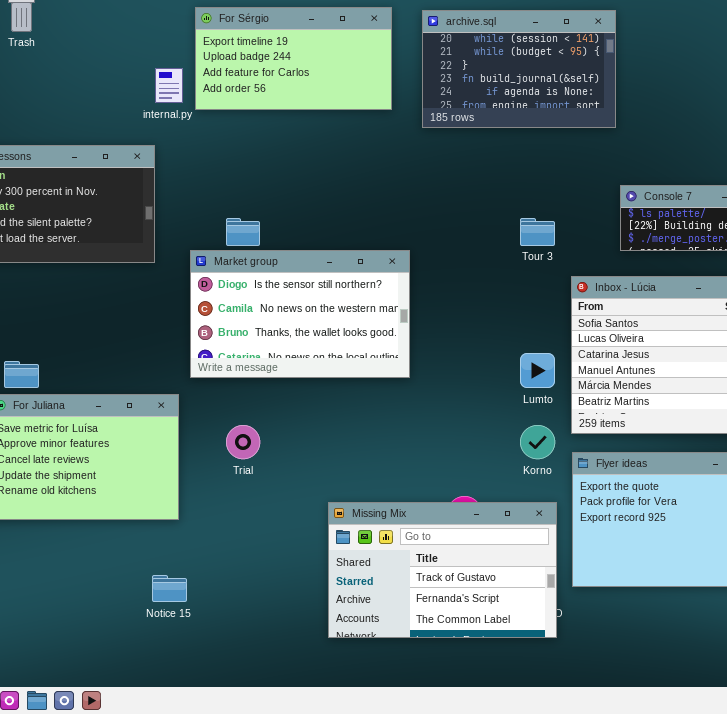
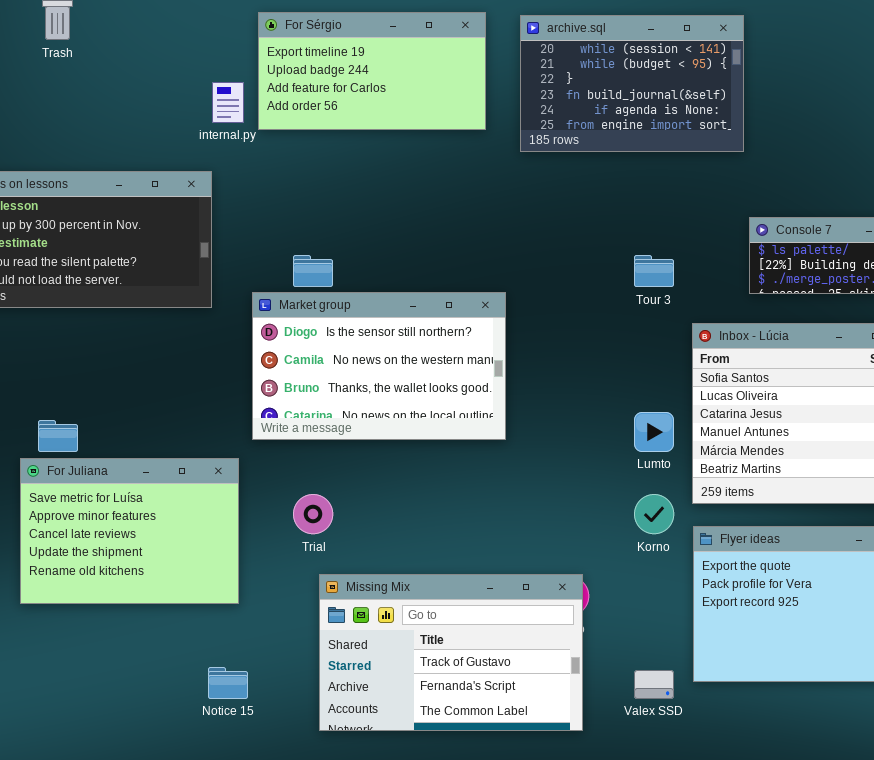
Missing Mix: [328,502,557,638] -> [319,574,583,731], moved

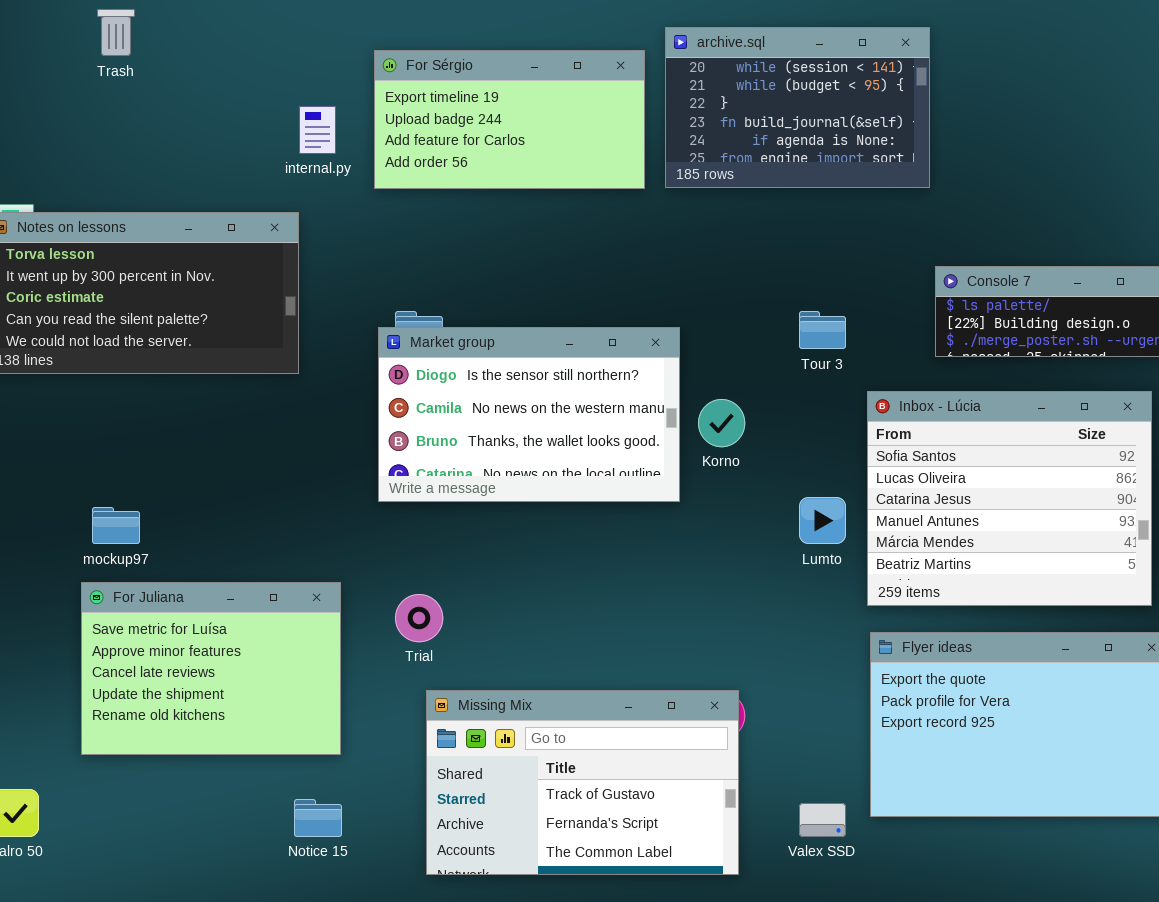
For Sérgio: [258,12,486,130] -> [374,50,645,189], moved
Market group: [252,292,506,440] -> [378,327,680,502], moved
For Juliana: [20,458,239,604] -> [81,582,341,755], moved
Korno: [634,494,674,534] -> [698,399,745,447], moved

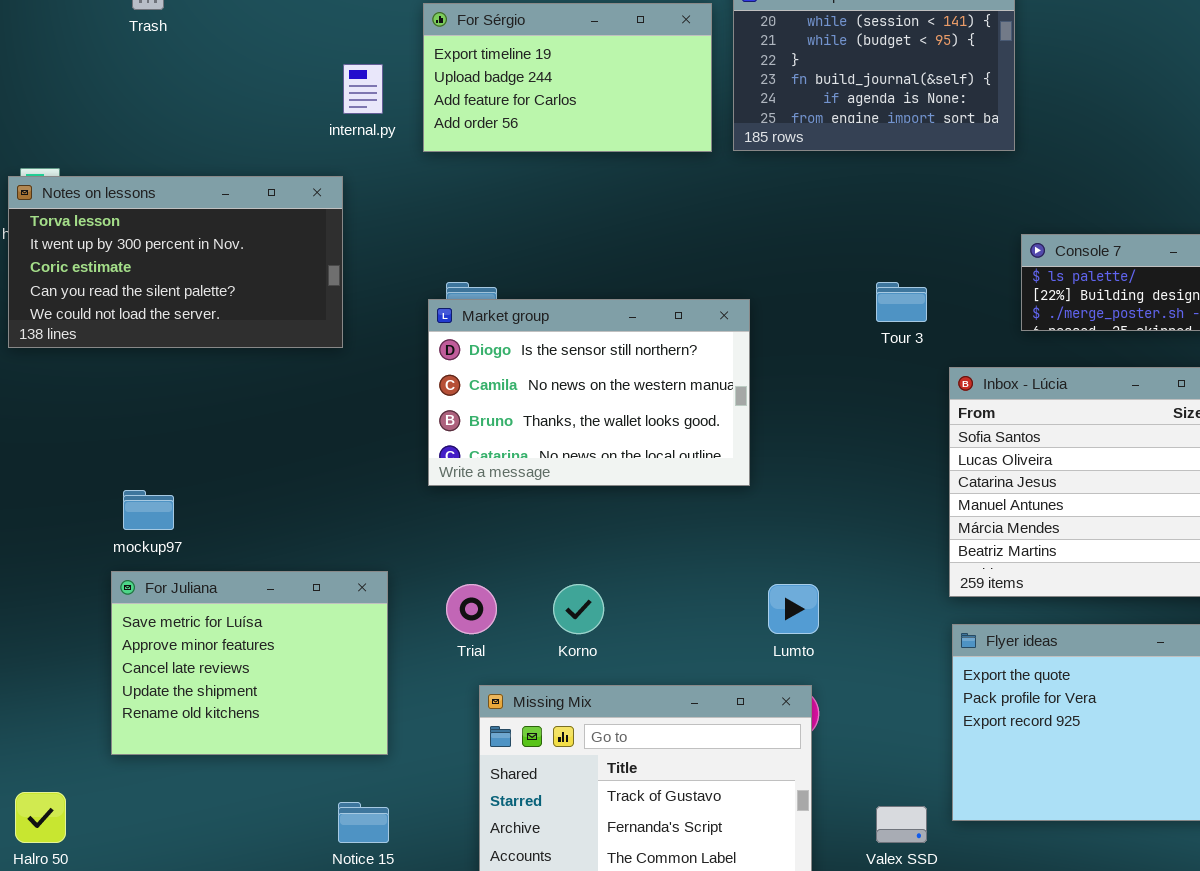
Korno: [698,399,745,447] -> [553,584,604,634], moved
Lumto: [799,497,846,544] -> [768,584,819,634], moved

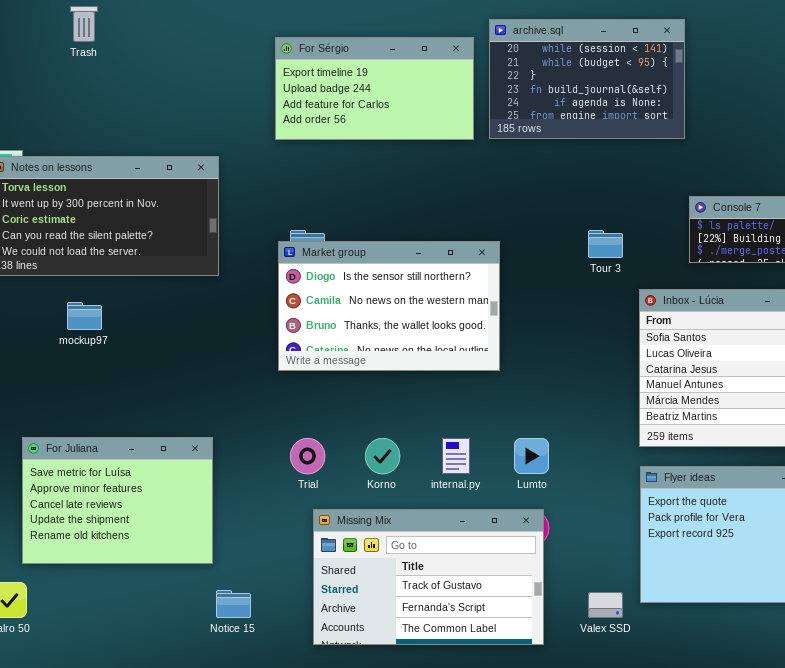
internal.py: [343,64,383,114] -> [442,438,470,474], moved
mockup97: [123,490,174,530] -> [67,302,102,330], moved
For Juliana: [111,571,388,755] -> [22,437,213,564], moved

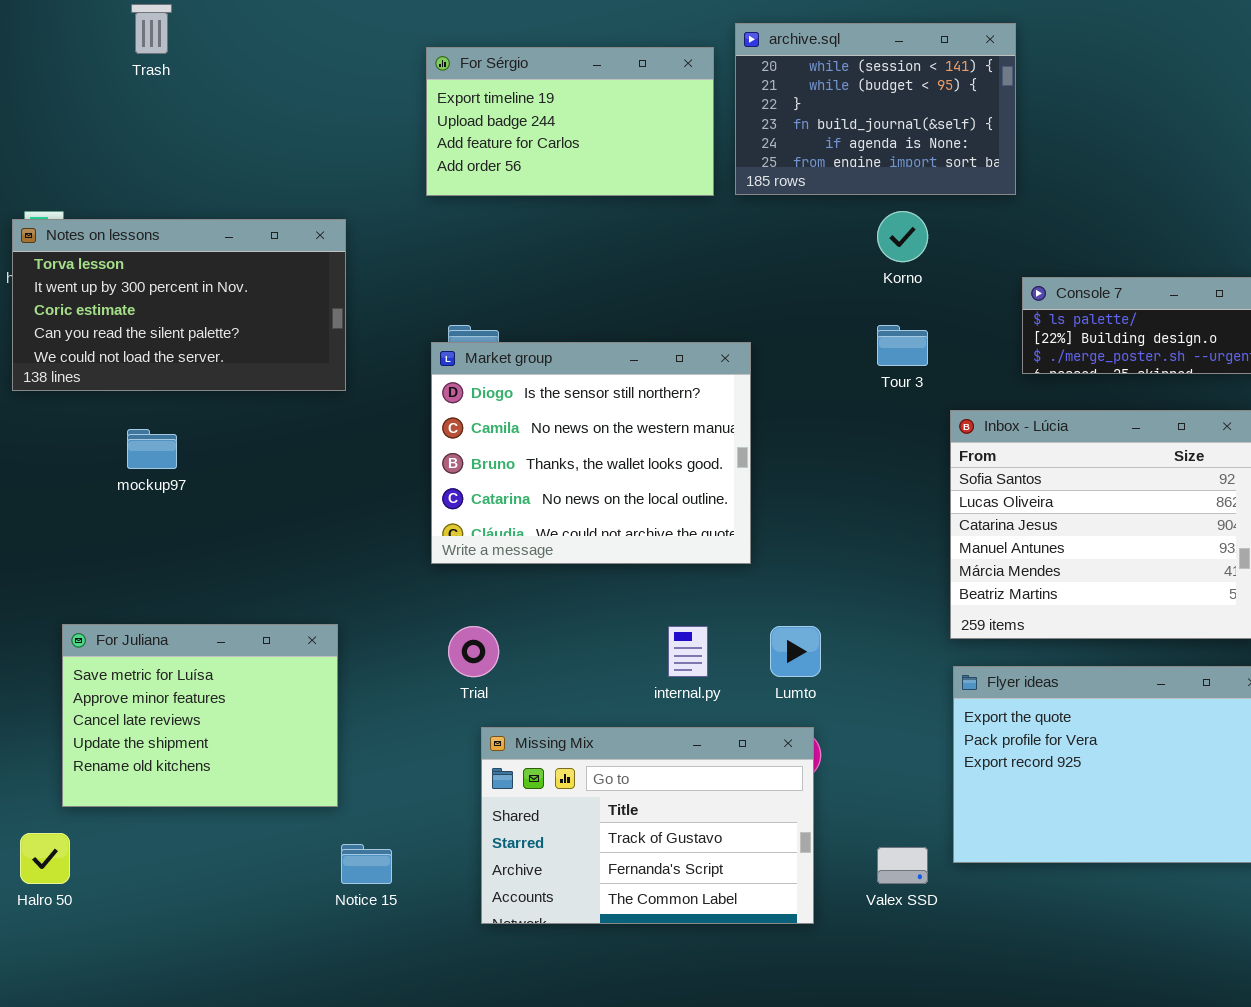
Market group: [278,241,500,371] -> [431,342,751,564], resized
Korno: [365,438,400,474] -> [877,211,928,262], moved

